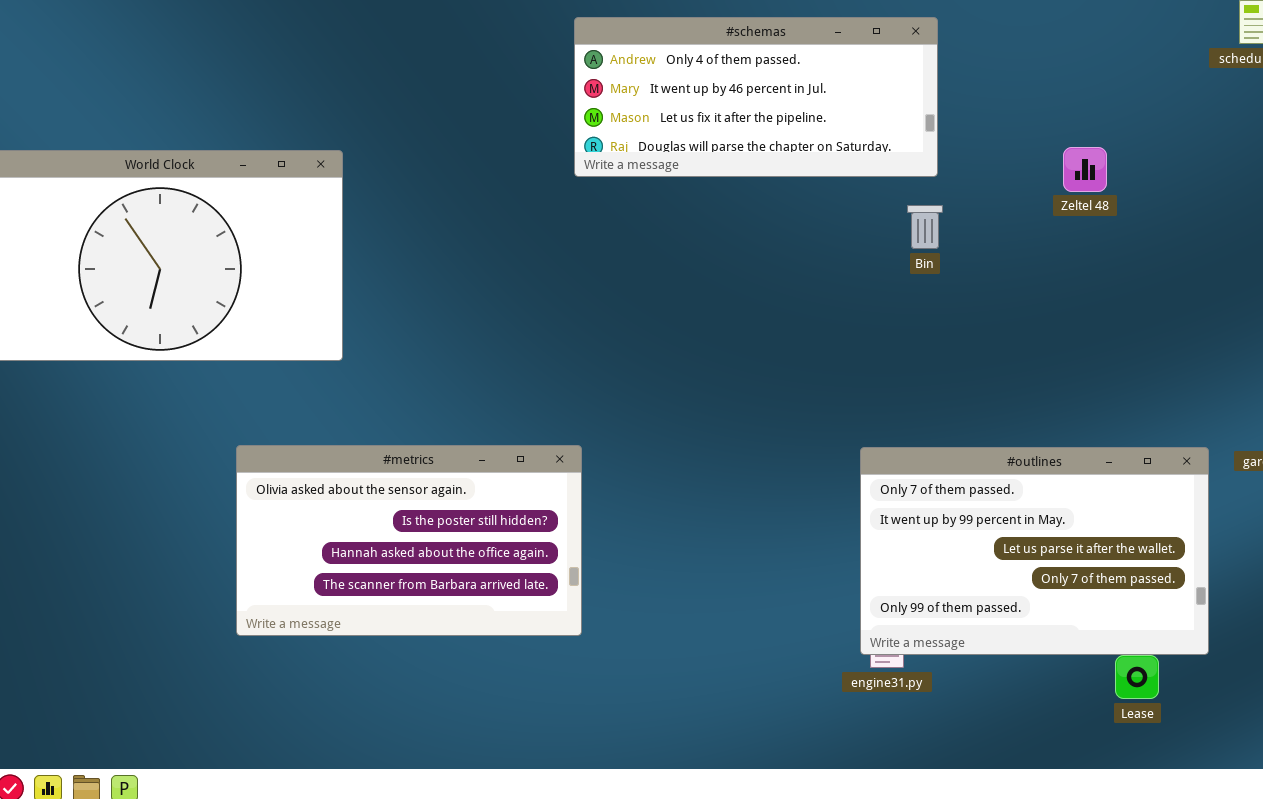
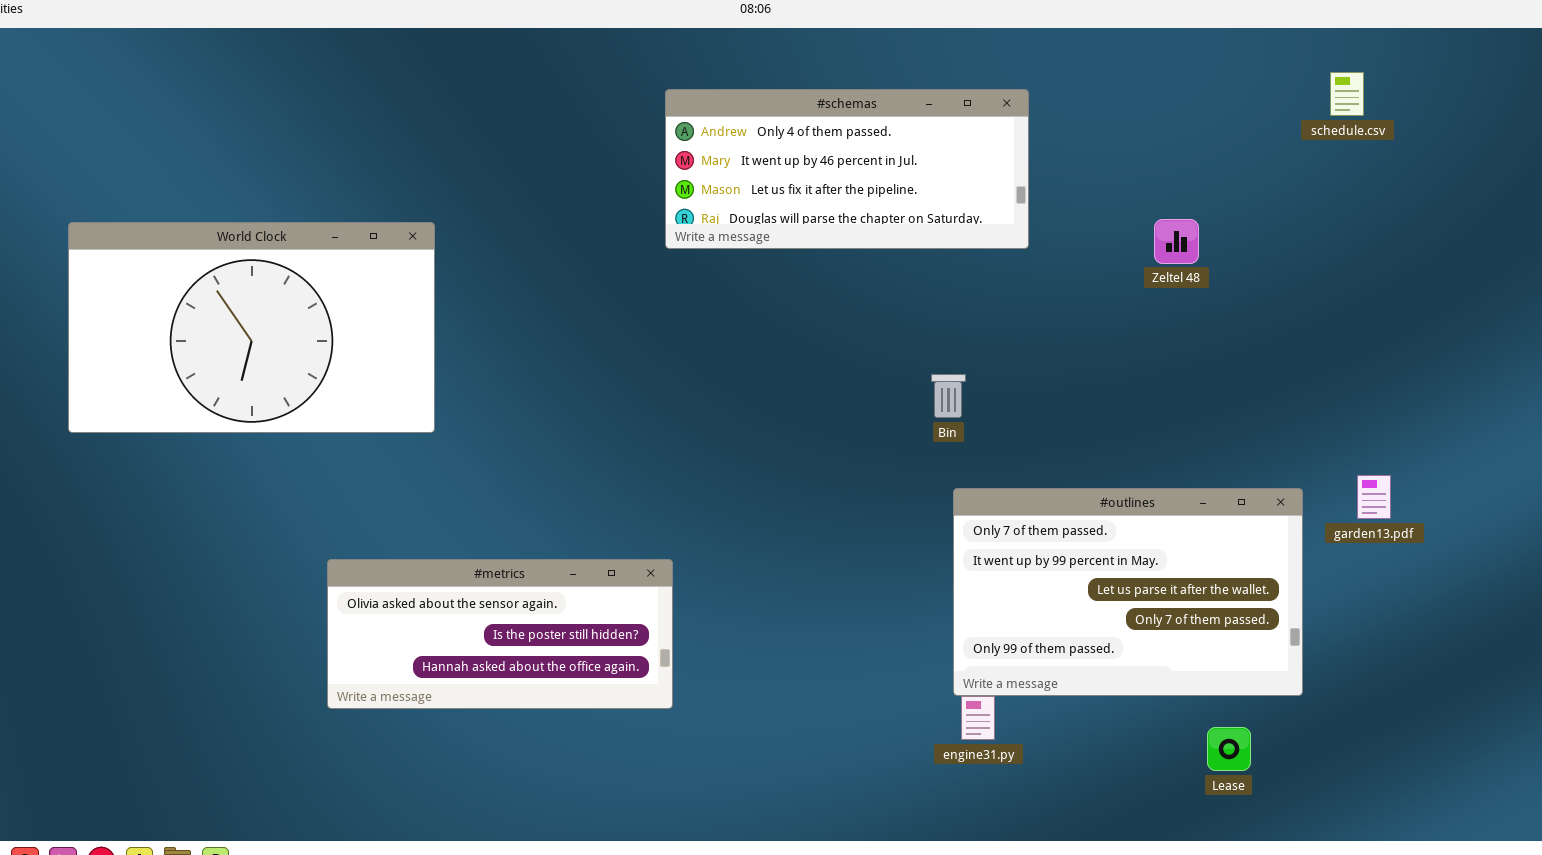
Bin: [907,205,943,249] -> [931,374,966,418], moved
#metrics: [236,445,582,636] -> [327,559,673,709], resized
#outlines: [860,447,1209,655] -> [953,488,1303,696], moved

